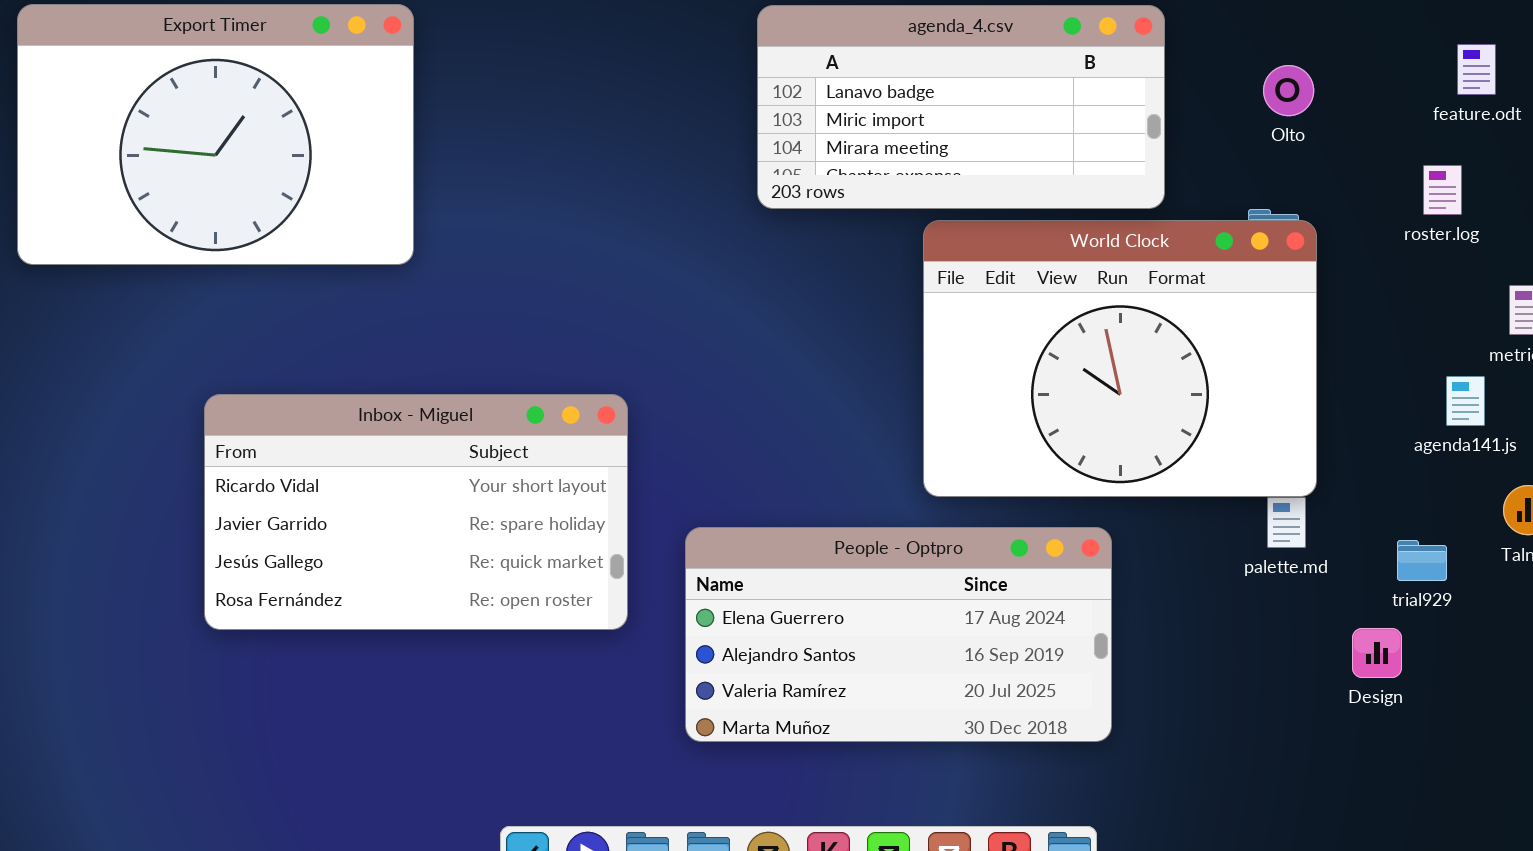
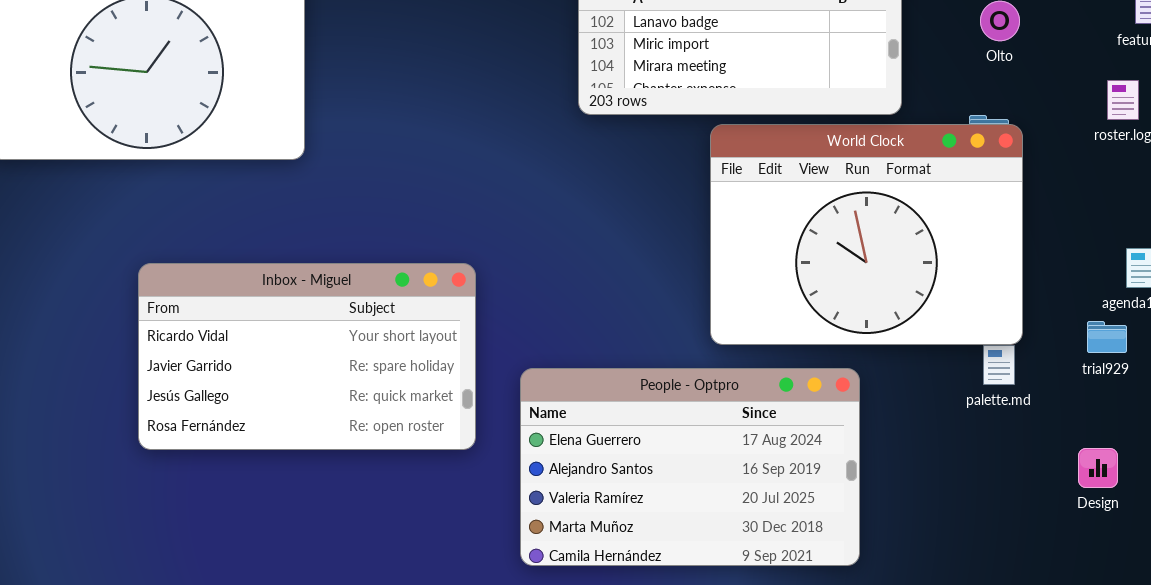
People - Optpro: [685,527,1112,742] -> [520,368,860,566], resized
trial929: [1397,540,1447,581] -> [1087,321,1127,353], moved
Design: [1352,628,1402,678] -> [1078,448,1118,488], moved

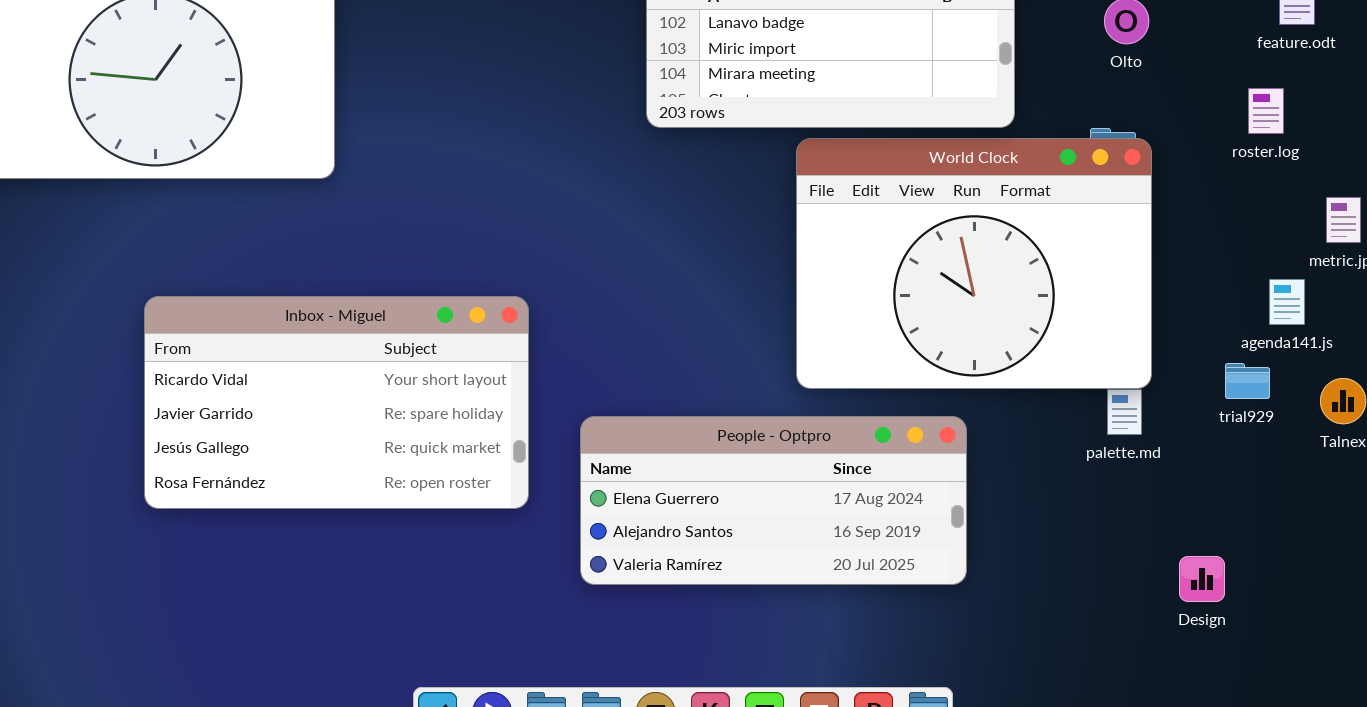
People - Optpro: [520,368,860,566] -> [580,416,967,585], resized
Design: [1078,448,1118,488] -> [1179,556,1225,602], moved

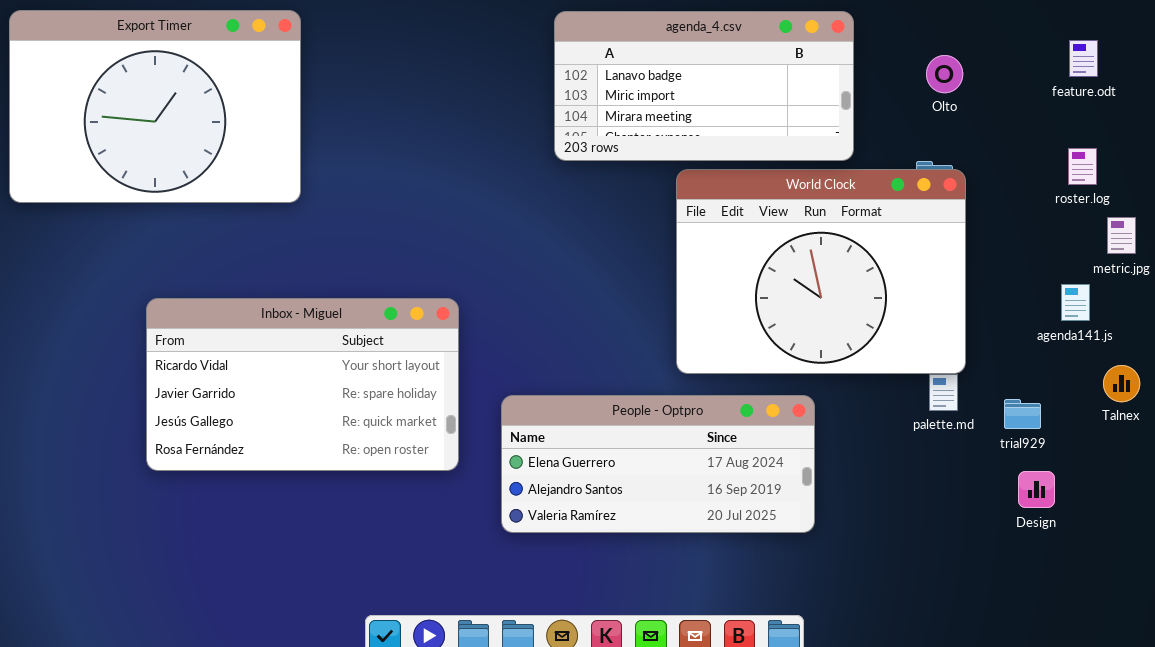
roster.log: [1248,88,1284,134] -> [1068,148,1097,185], moved
trial929: [1225,363,1270,399] -> [1004,399,1041,429], moved
Design: [1179,556,1225,602] -> [1018,471,1055,508], moved

